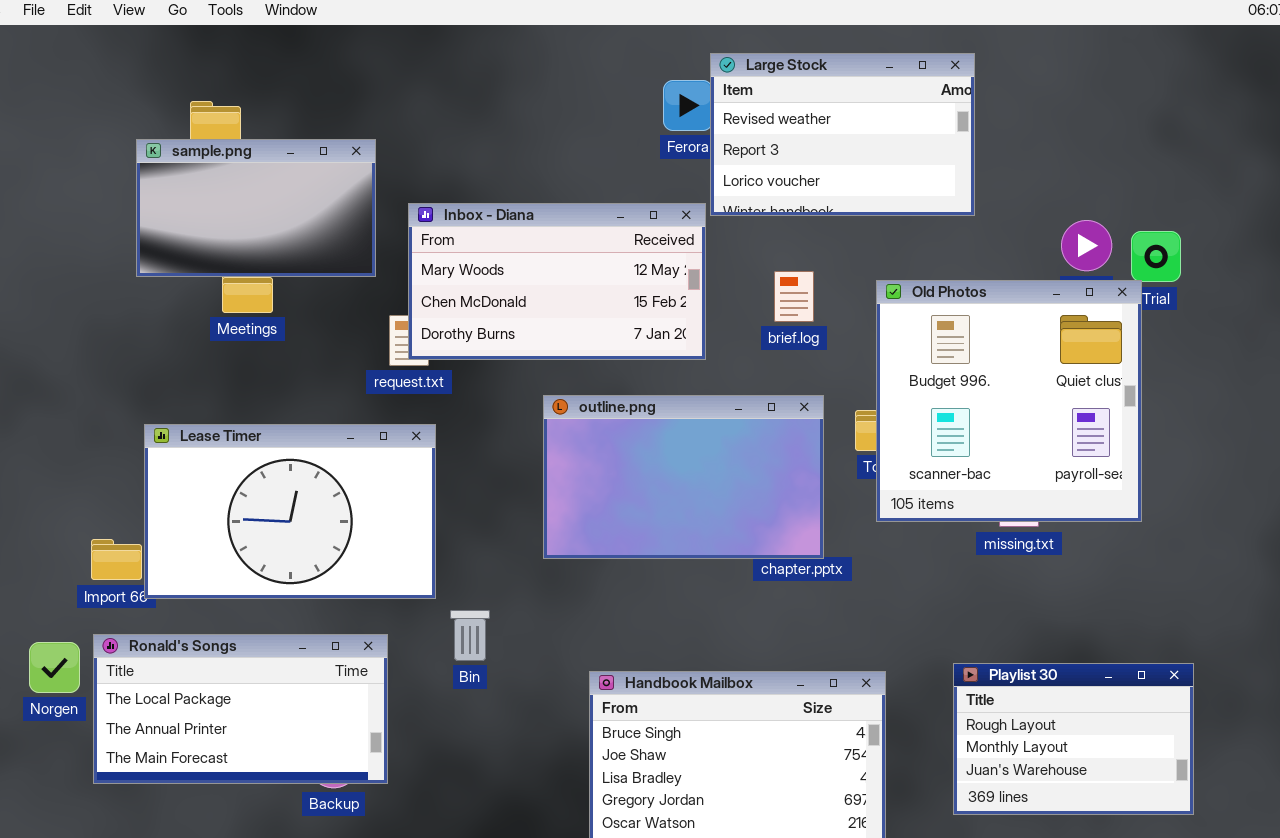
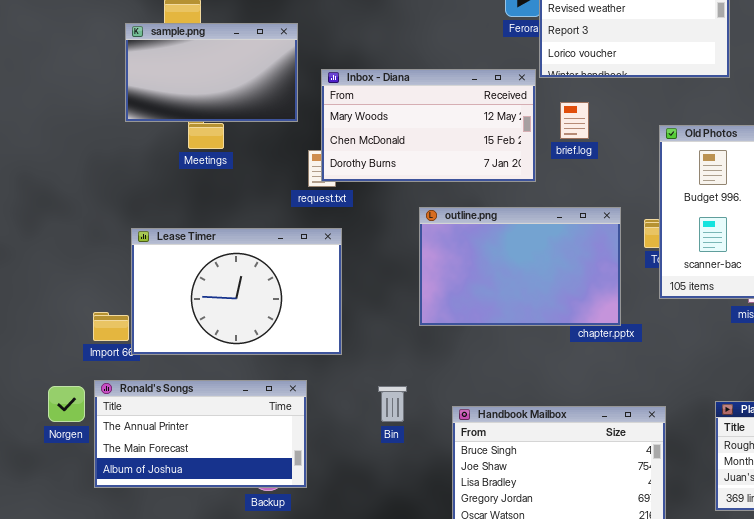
brief.log: [774,271,814,322] -> [560,102,589,139], moved
Bin: [450,610,490,661] -> [378,386,407,422], moved
Ronald's Songs: [93,634,388,784] -> [94,380,307,488], scrolled down 1 row

